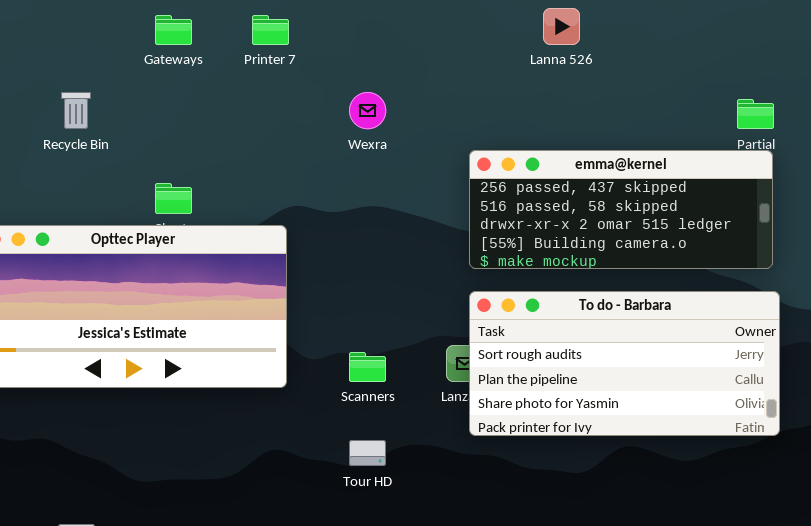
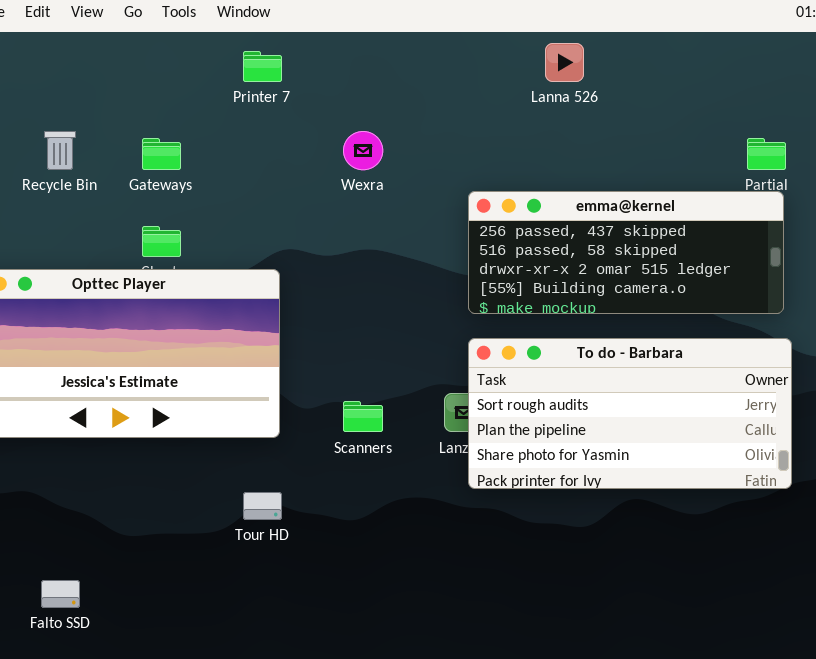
Gateways: [155,15,192,45] -> [142,138,181,170], moved
Tour HD: [349,440,386,466] -> [243,492,282,520], moved

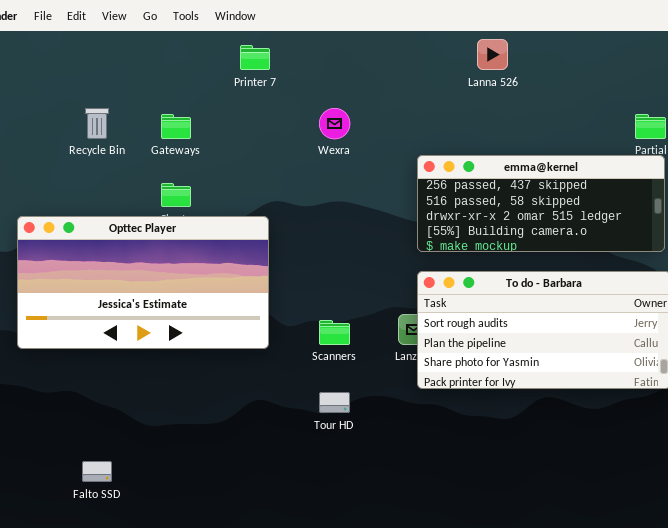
Tour HD: [243,492,282,520] -> [319,392,350,413], moved

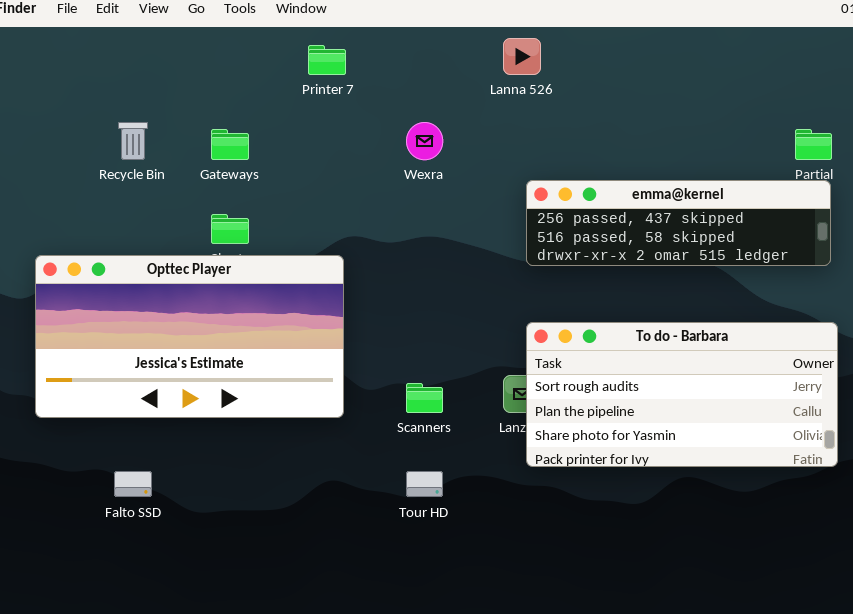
Lanna 526: [477,39,508,70] -> [503,38,541,75], moved
emma@kernel: [417,155,665,252] -> [526,180,831,266], resized
Falto SSD: [82,461,112,482] -> [114,471,152,497], moved

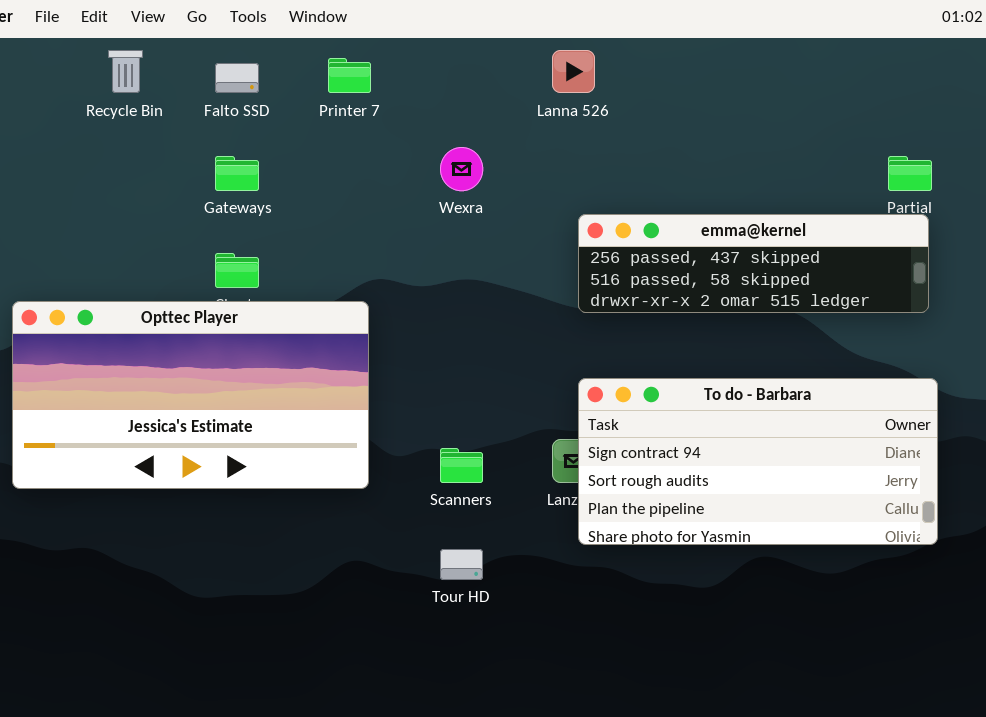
Recycle Bin: [118,122,148,160] -> [108,50,143,93], moved
To do - Barbara: [526,322,838,467] -> [578,378,938,545], scrolled up 1 row
Falto SSD: [114,471,152,497] -> [215,63,259,93], moved

